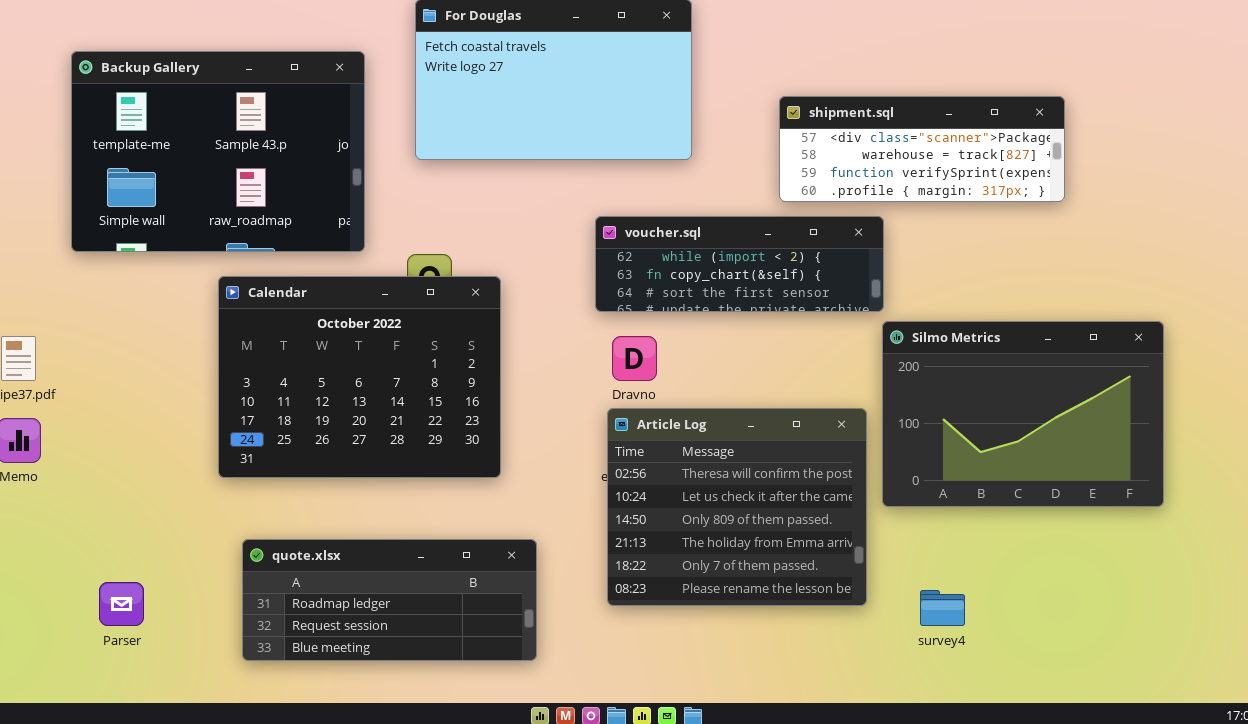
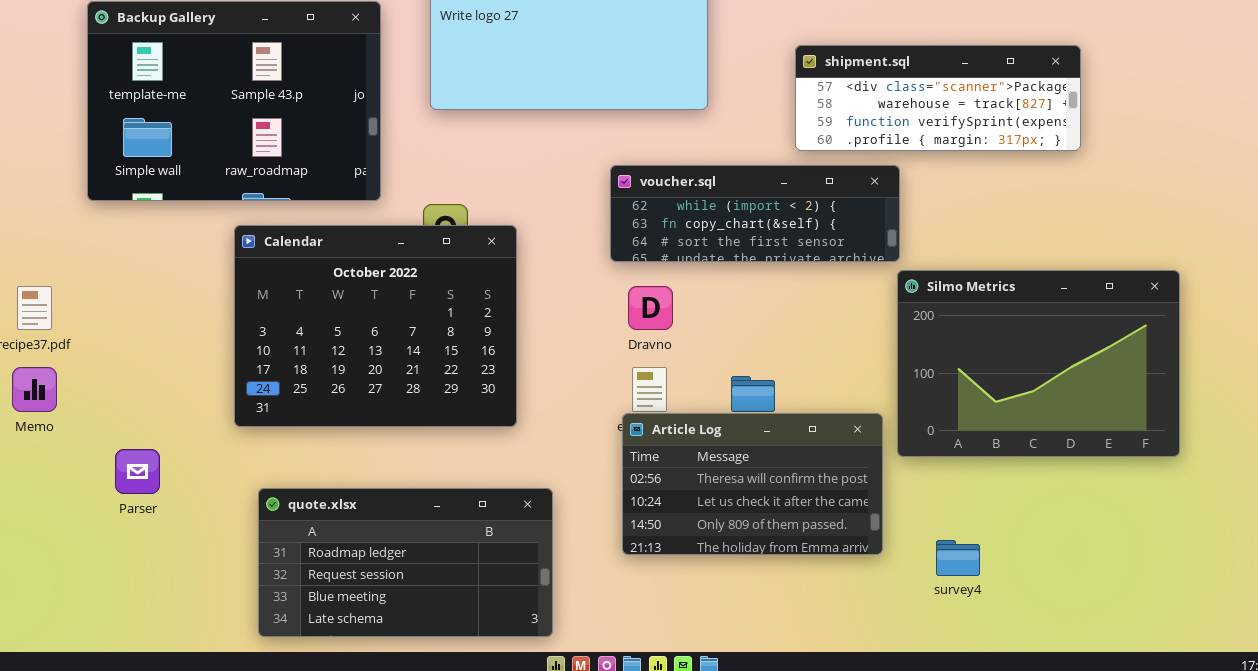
Article Log: [607,408,867,606] -> [622,413,883,555], resized
quote.xlsx: [242,539,537,661] -> [258,488,553,637], resized
Parser: [99,582,144,626] -> [115,449,160,494], moved

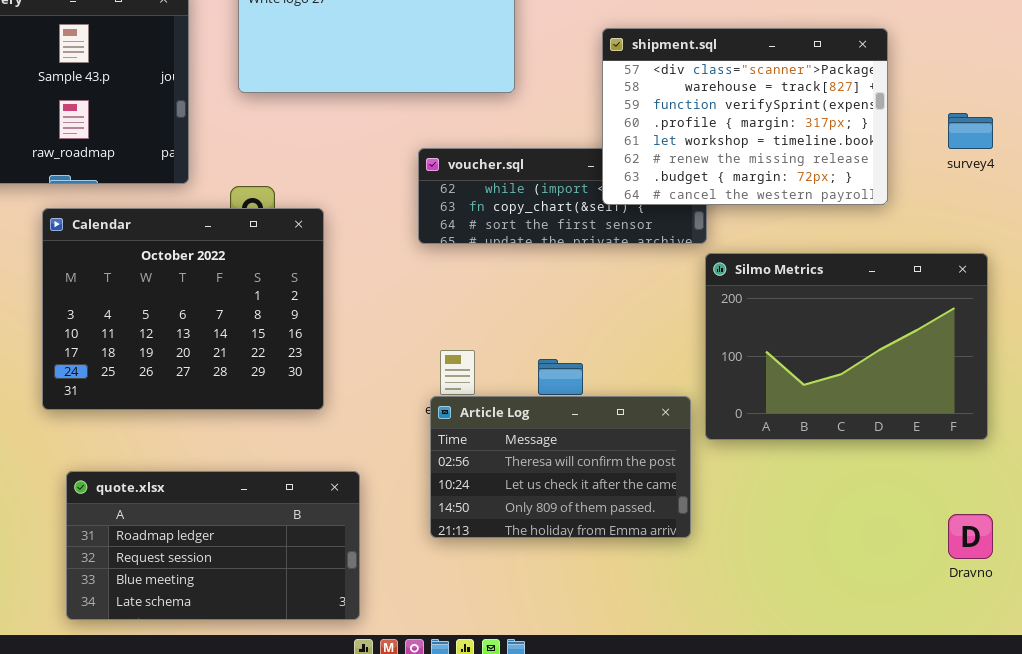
shipment.sql: [795,45,1081,151] -> [602,28,888,205], resized
Dravno: [628,286,673,330] -> [948,514,993,559], moved
survey4: [936,540,980,576] -> [948,113,993,149], moved

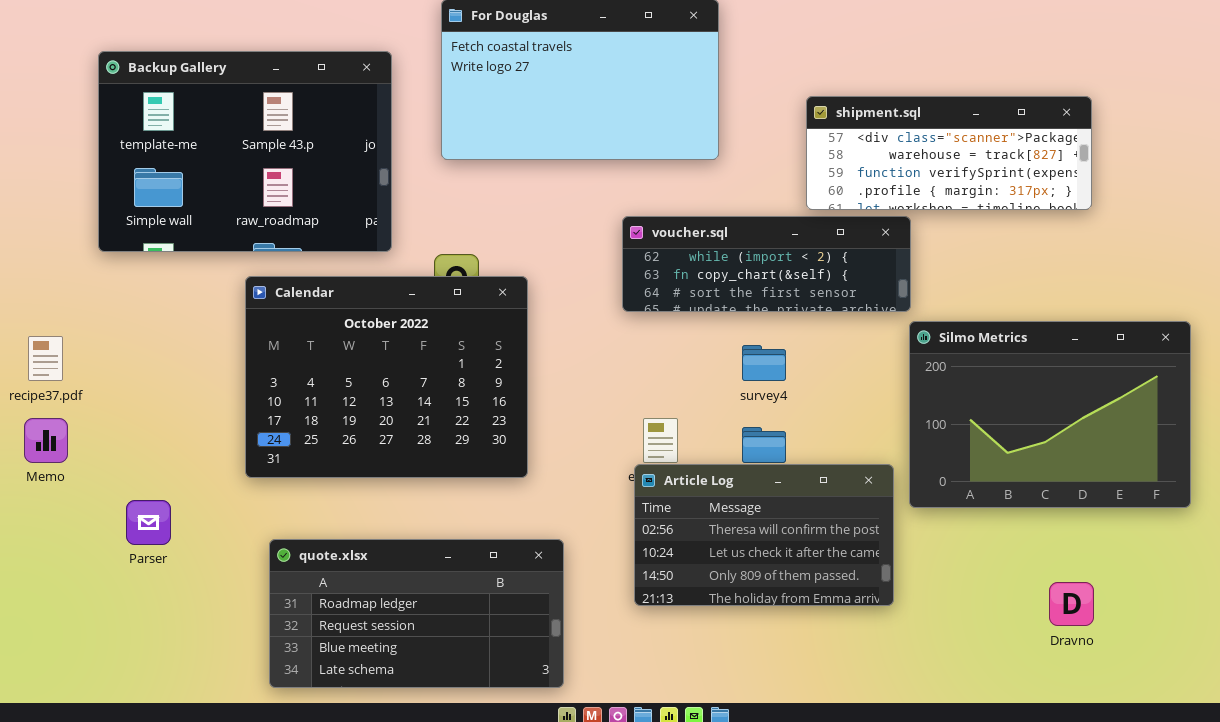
shipment.sql: [602,28,888,205] -> [806,96,1092,210], resized
survey4: [948,113,993,149] -> [742,345,786,381], moved
Dravno: [948,514,993,559] -> [1049,582,1094,626], moved

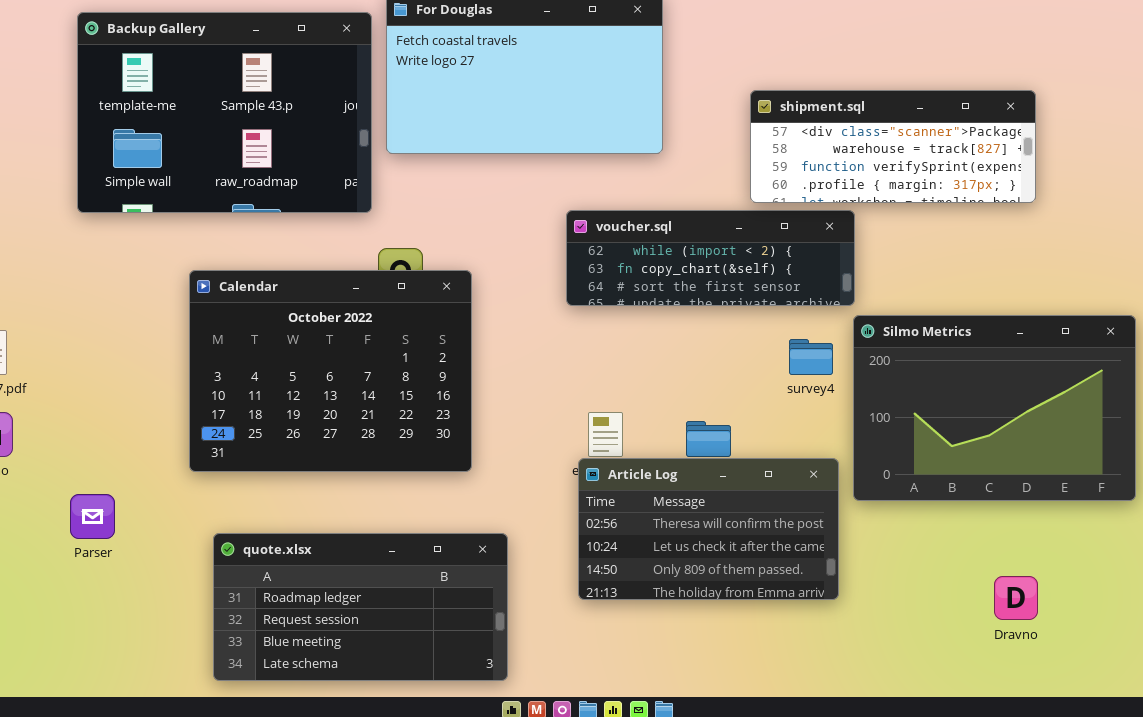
Backup Gallery: [98,51,392,252] -> [77,12,372,213], moved
survey4: [742,345,786,381] -> [789,339,833,375], moved

